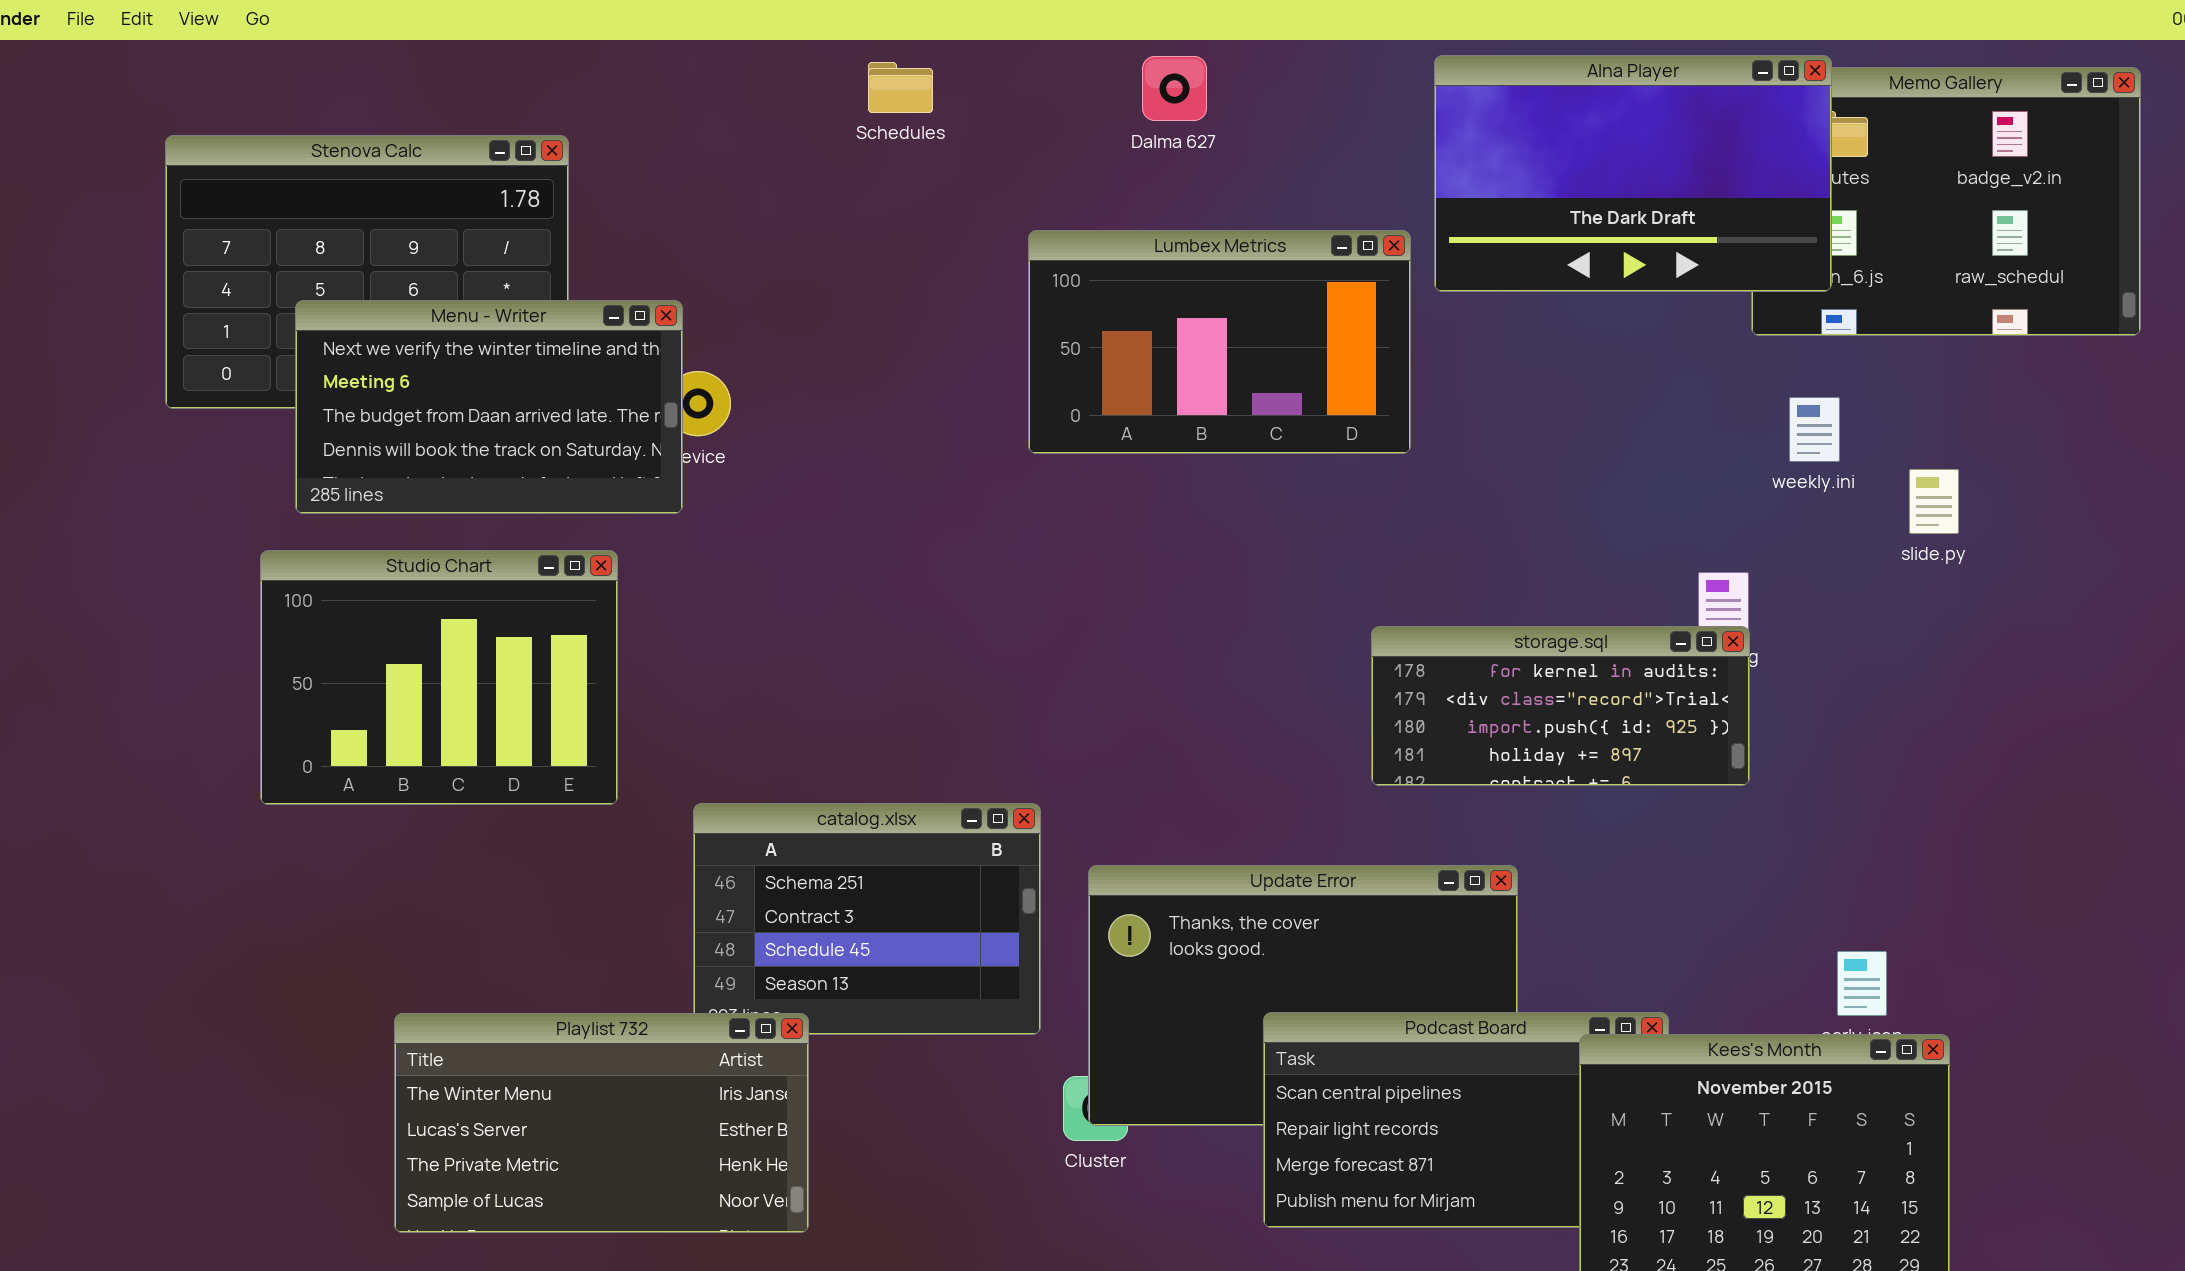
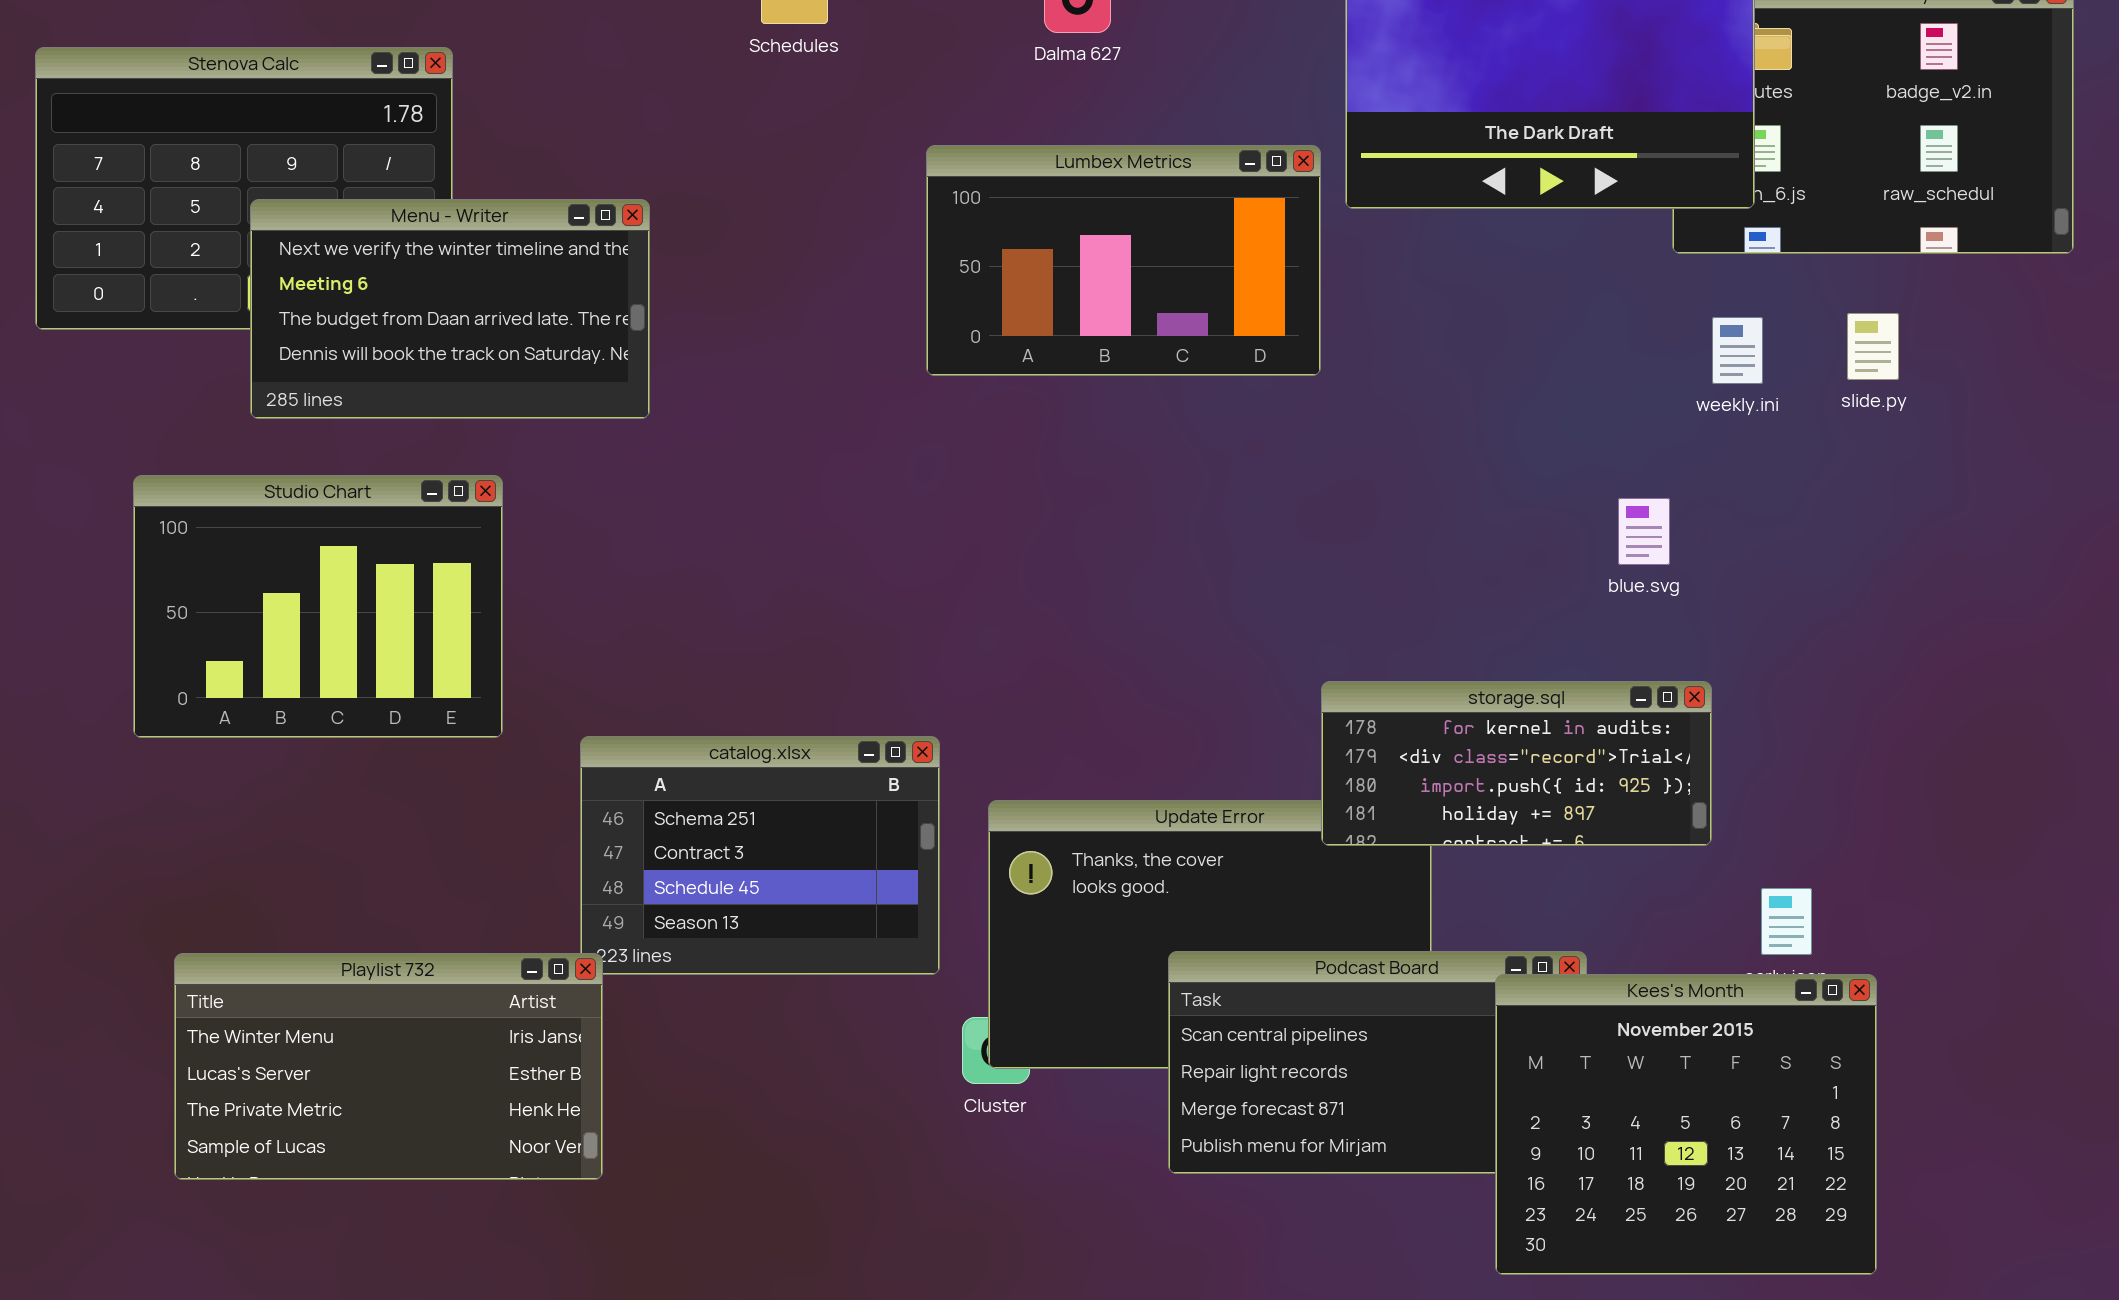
Menu - Writer: [295,300,683,514] -> [250,199,650,419], moved
slide.py: [1909,469,1959,534] -> [1847,313,1899,380], moved
storage.sql: [1371,626,1750,786] -> [1321,681,1712,846], moved
Playlist 732: [394,1013,809,1233] -> [174,953,603,1180], moved

